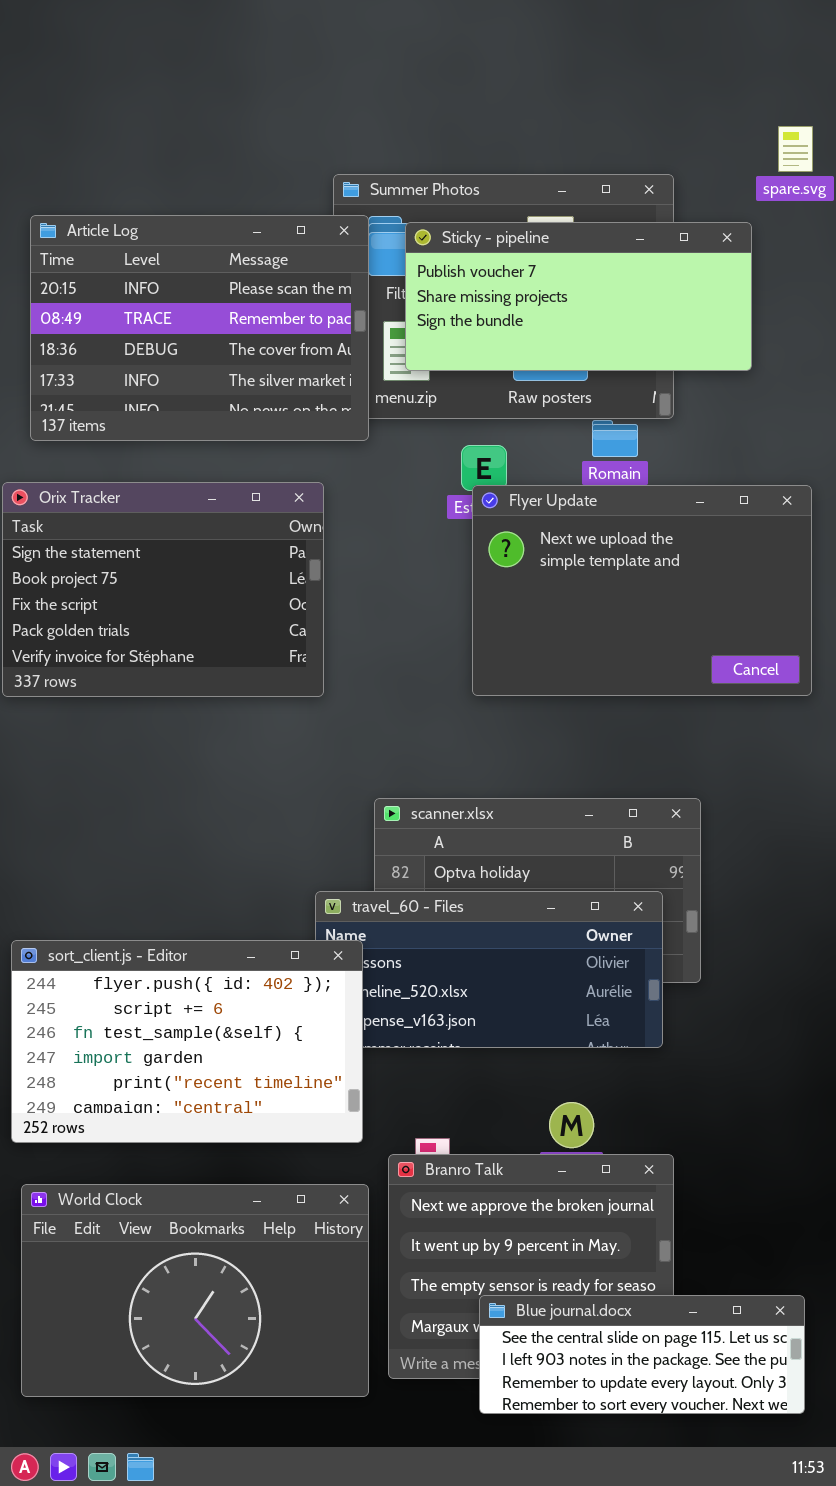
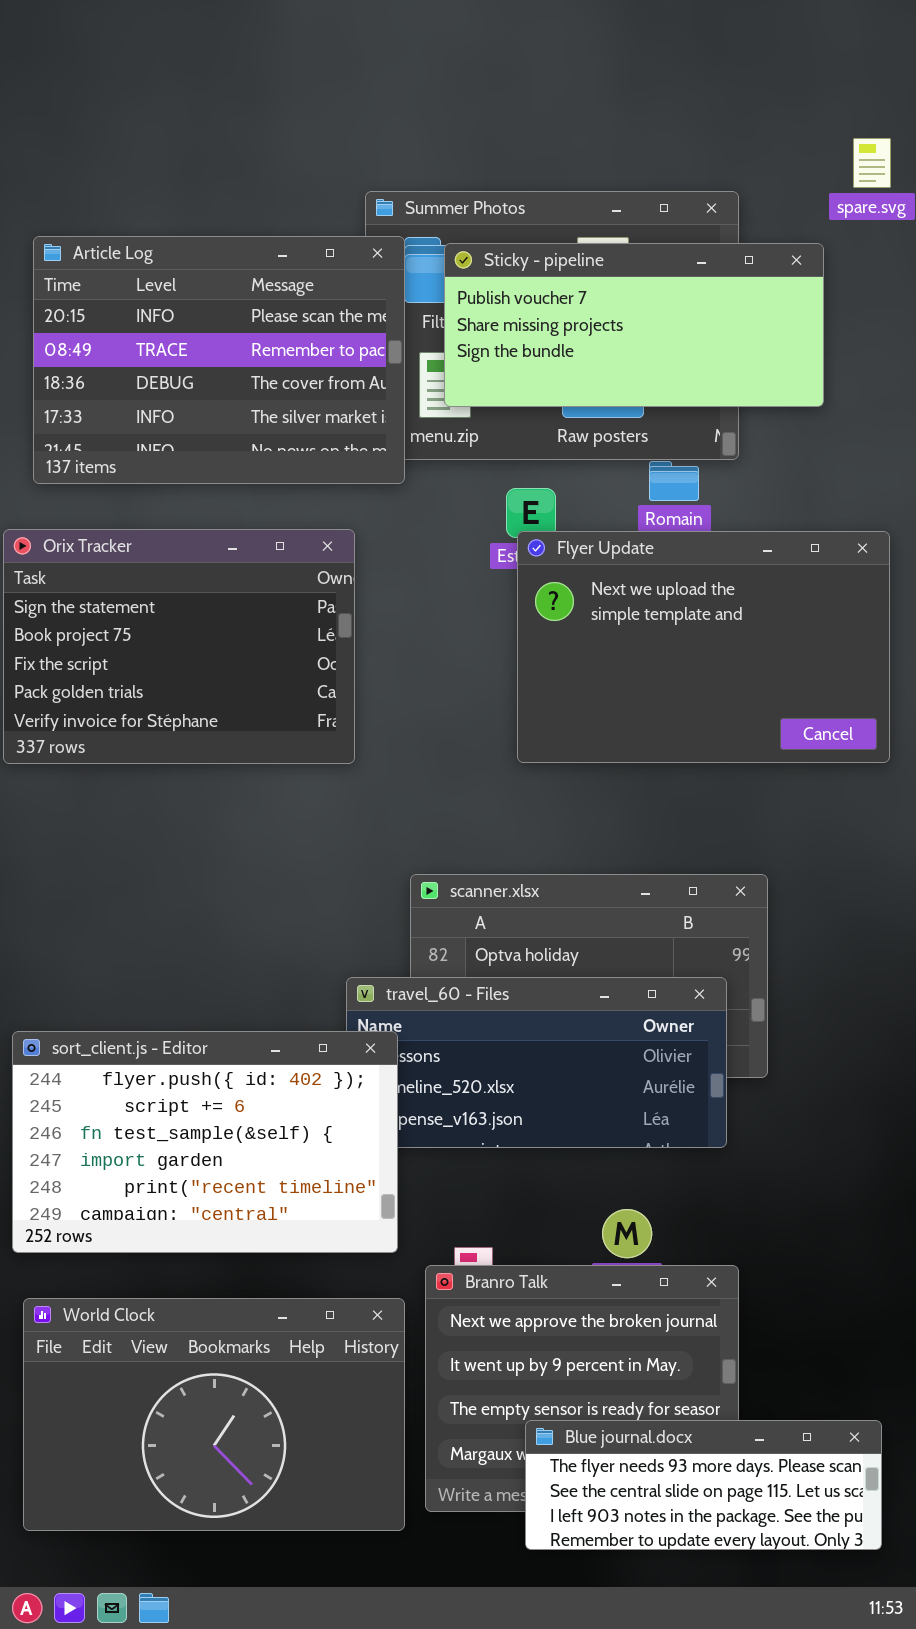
Blue journal.docx: [479,1295,805,1414] -> [525,1420,882,1550], scrolled up 1 row

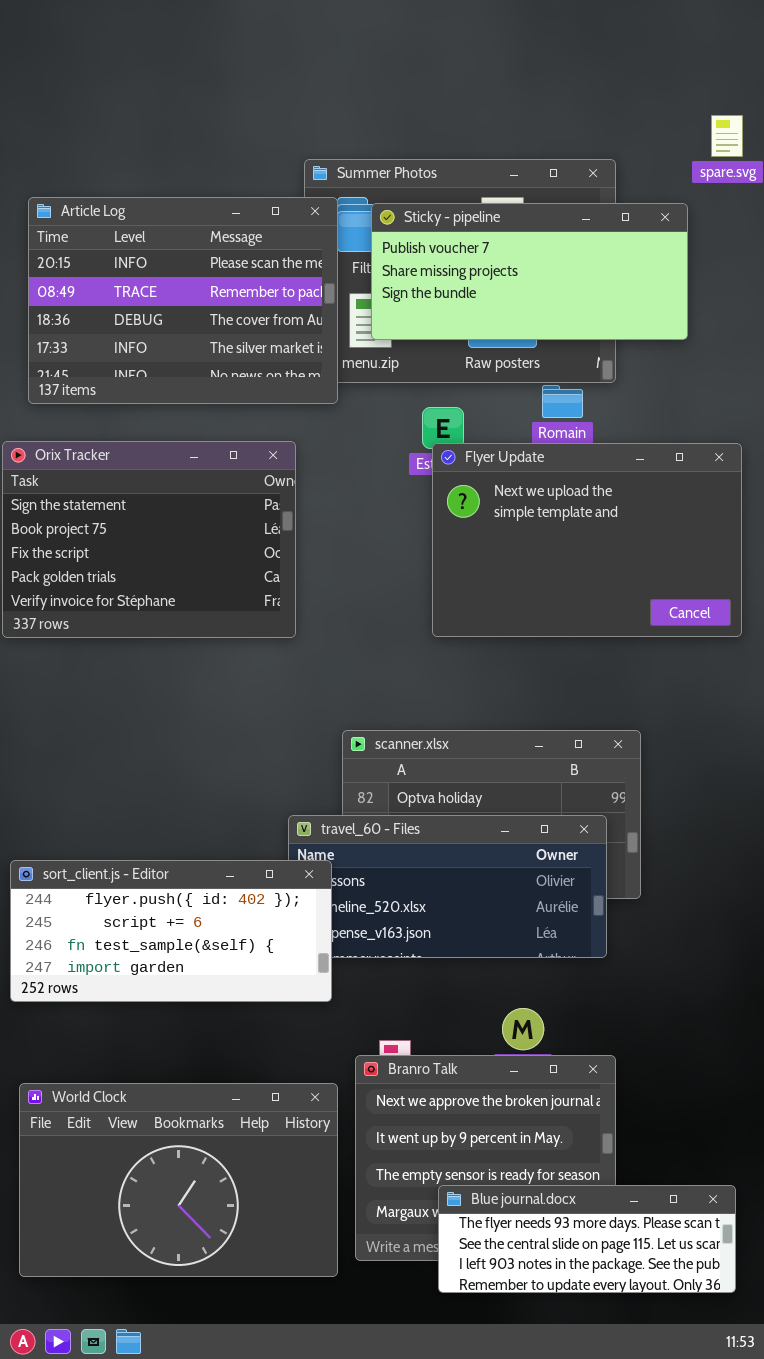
sort_client.js - Editor: [12,1031,398,1253] -> [10,860,332,1002], resized

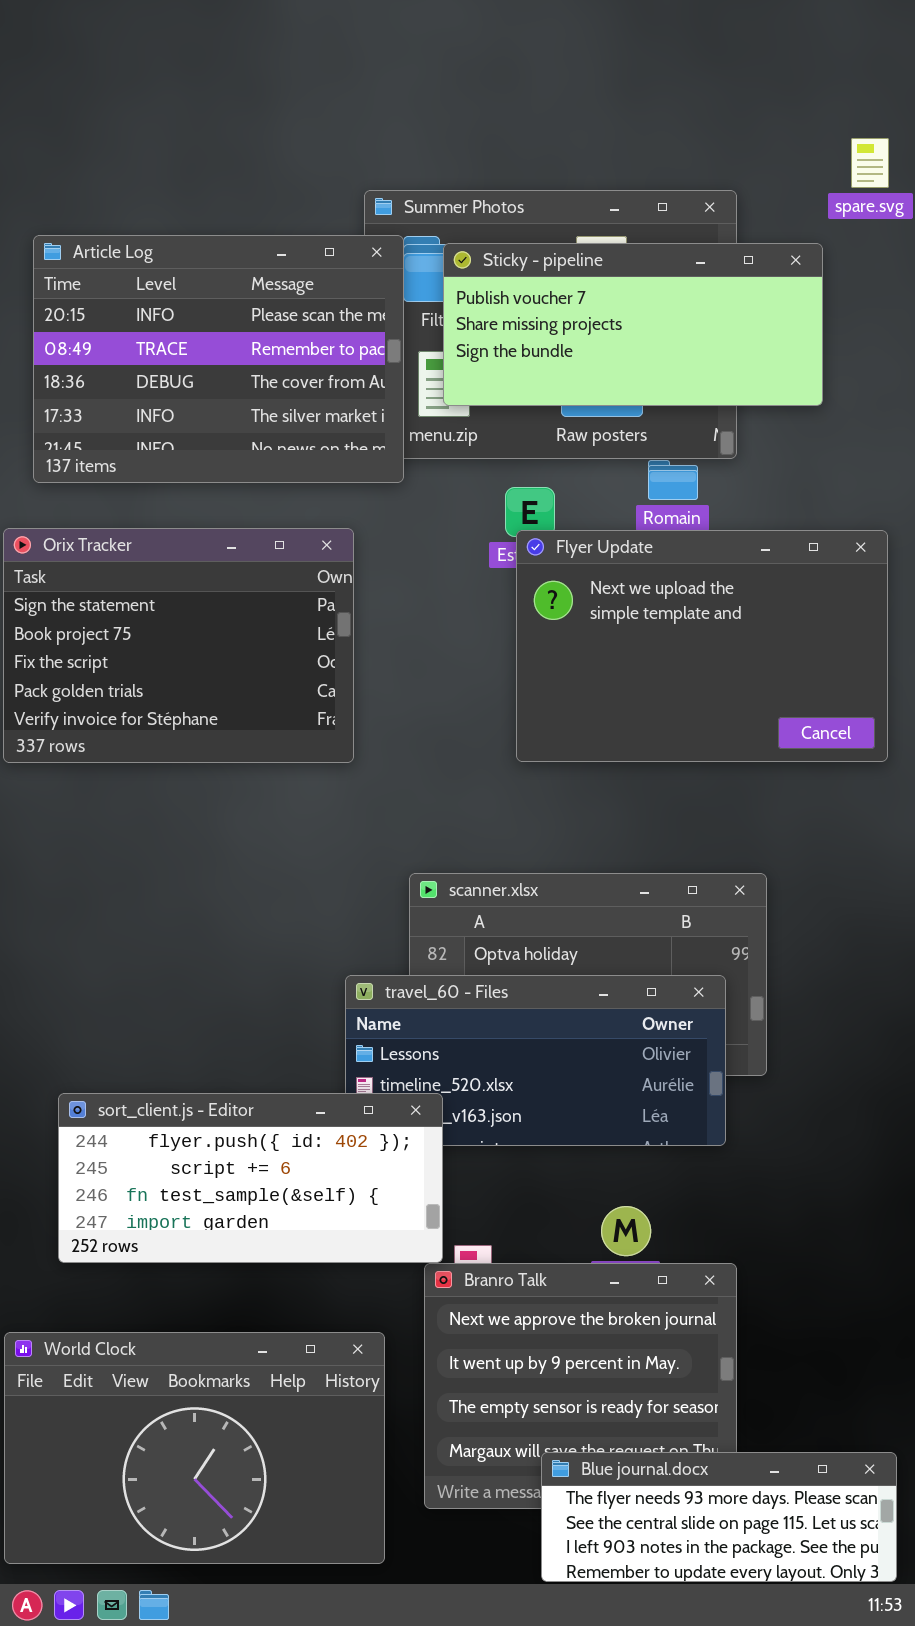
sort_client.js - Editor: [10,860,332,1002] -> [58,1093,443,1263], moved
World Clock: [19,1083,338,1277] -> [4,1332,385,1564], moved
Blue journal.docx: [438,1185,736,1293] -> [541,1452,897,1582], moved

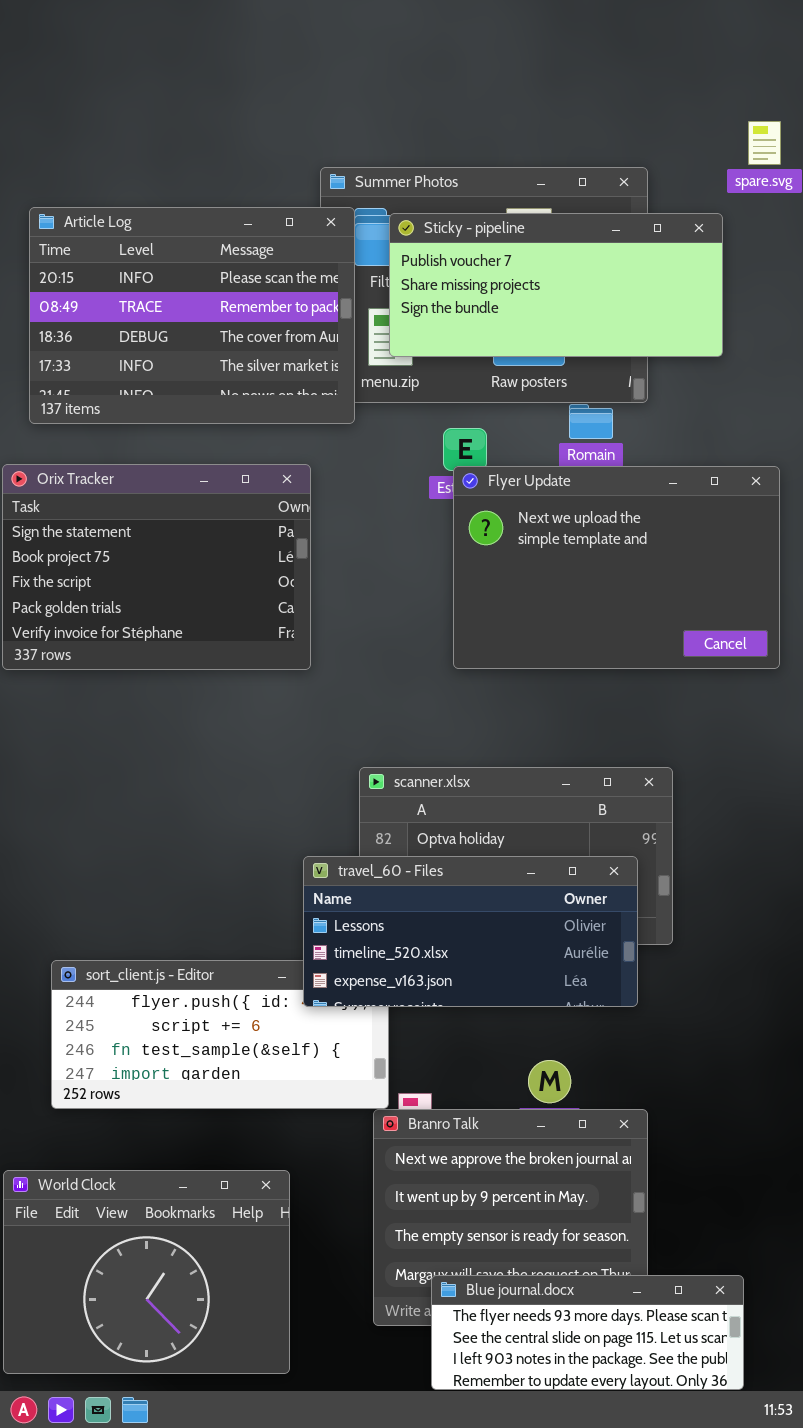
travel_60 - Files: [345,975,726,1146] -> [303,856,638,1007], raised
World Clock: [4,1332,385,1564] -> [3,1170,290,1374], resized
Blue journal.docx: [541,1452,897,1582] -> [431,1275,744,1390], moved

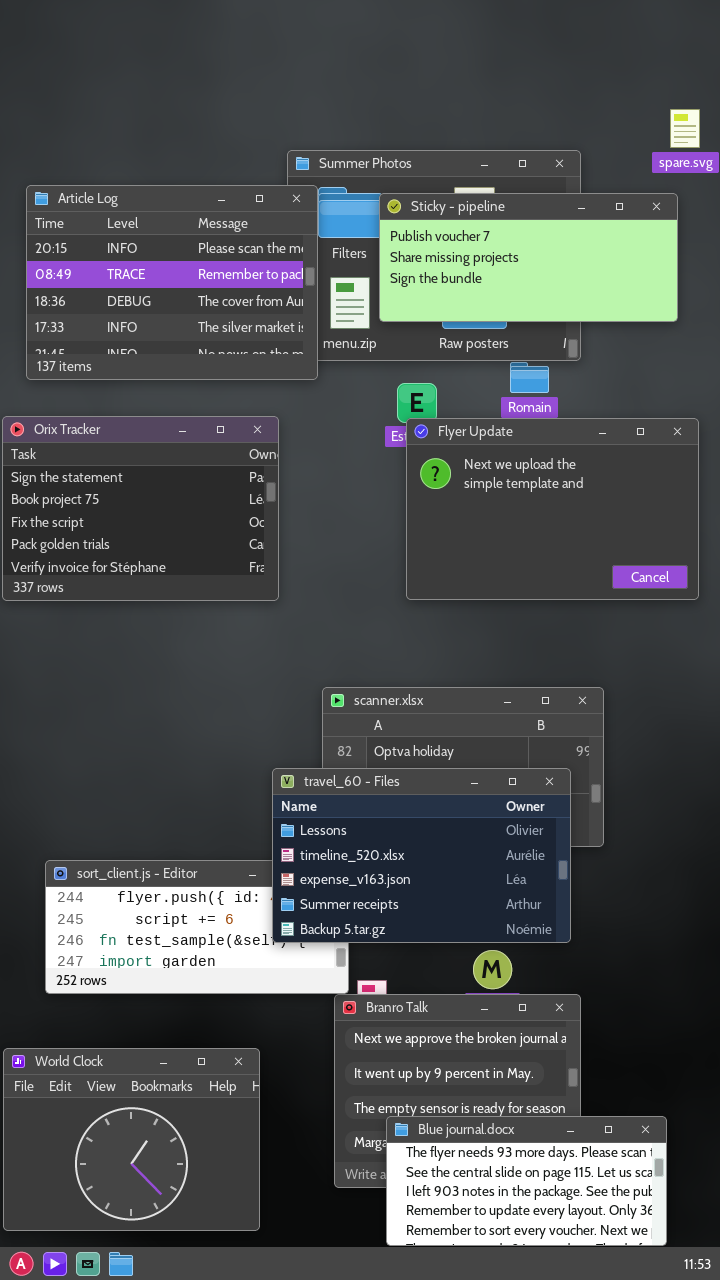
Sticky - pipeline: [389,213,723,357] -> [379,193,678,322], moved
travel_60 - Files: [303,856,638,1007] -> [272,768,571,943], resized
Blue journal.docx: [431,1275,744,1390] -> [386,1116,667,1246], resized

